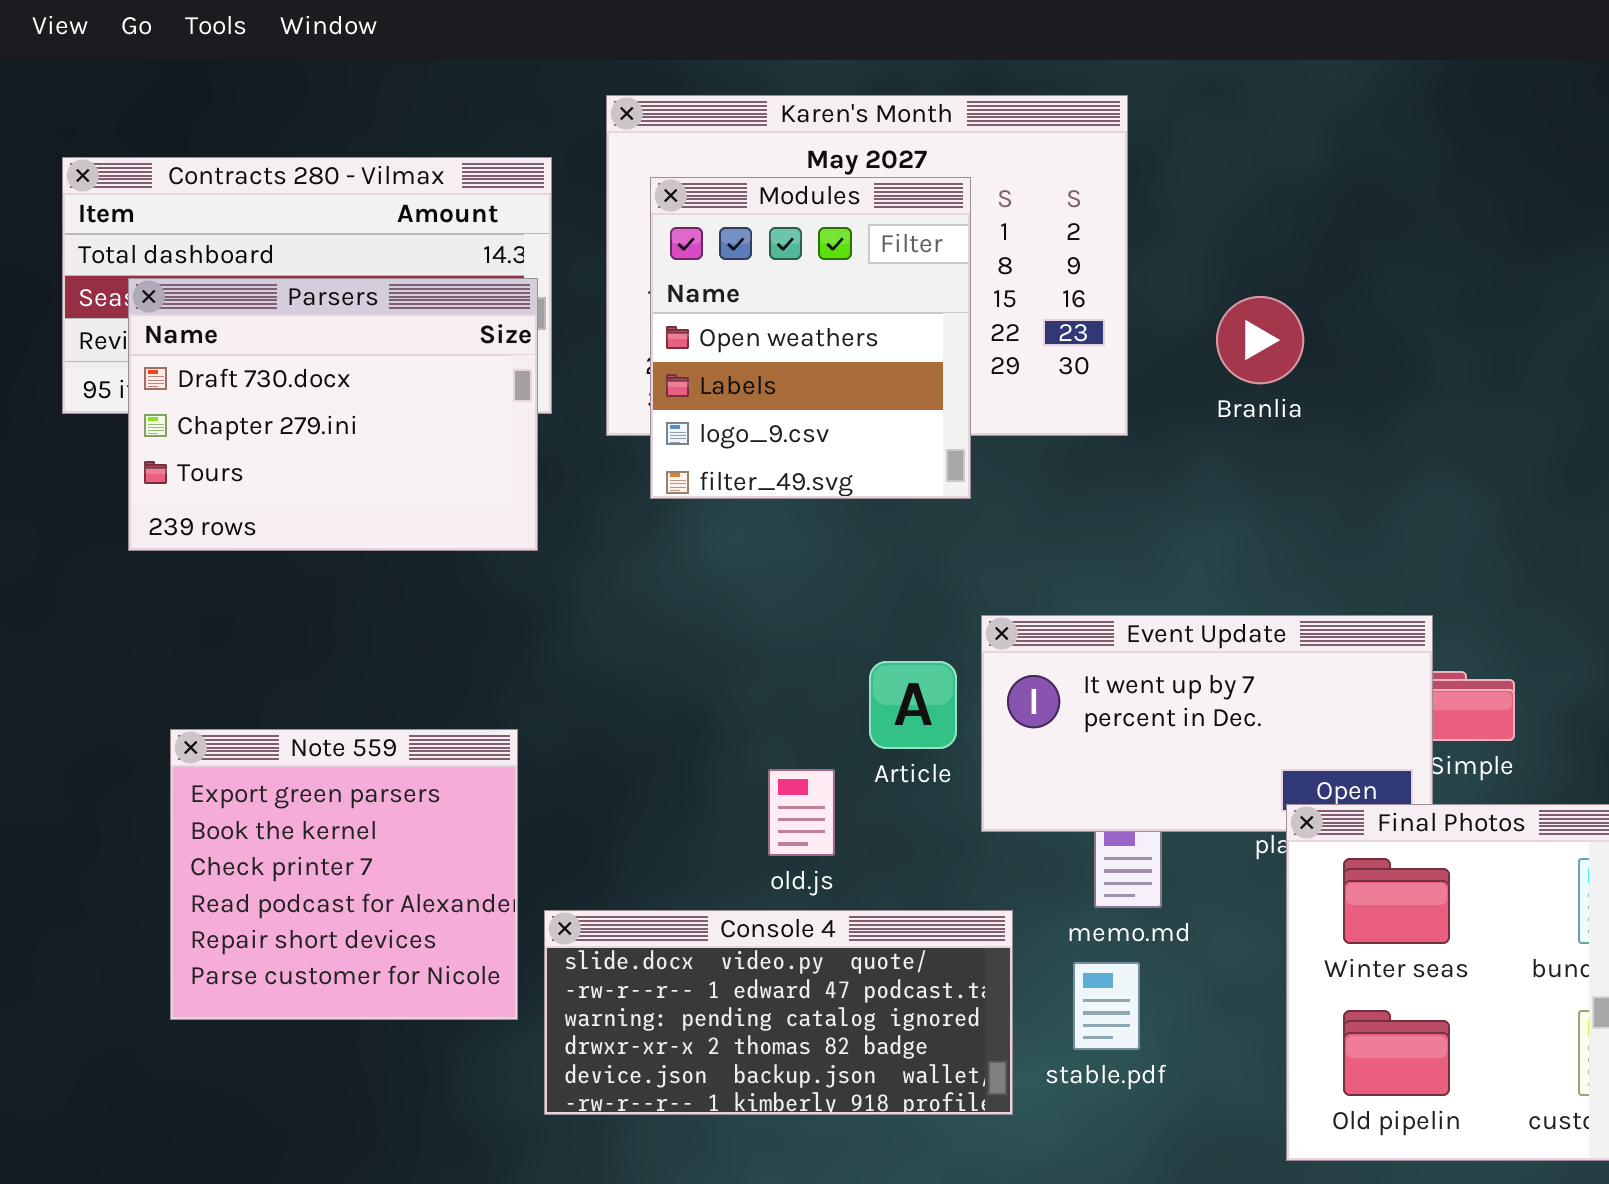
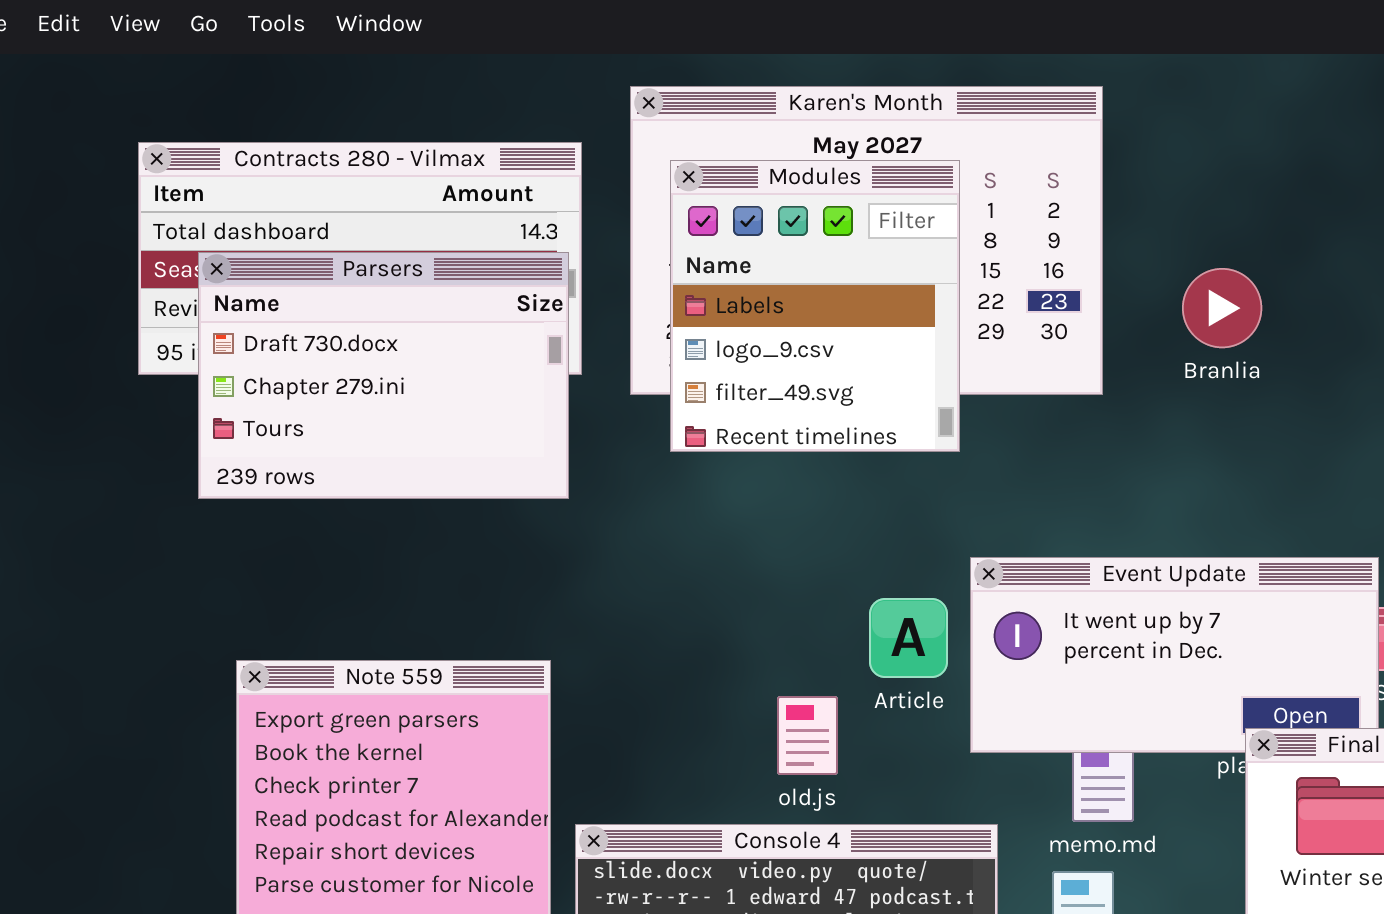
Modules: [650,177,971,499] -> [670,160,960,452], scrolled down 1 row

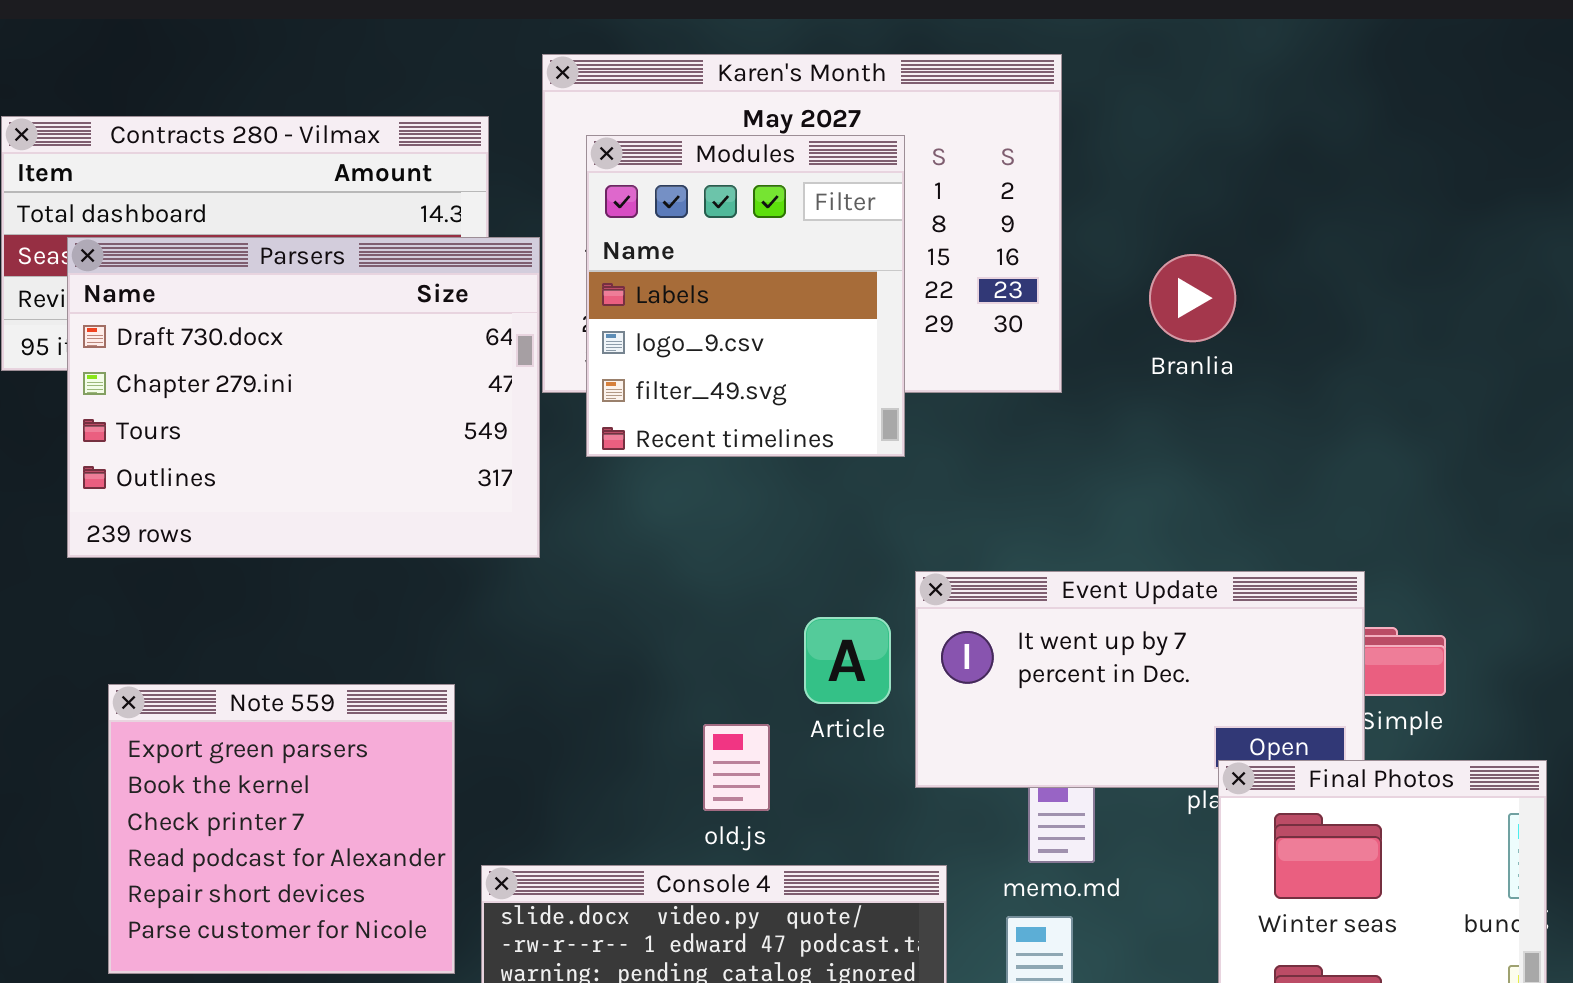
Parsers: [198,252,569,499] -> [67,237,540,558], resized

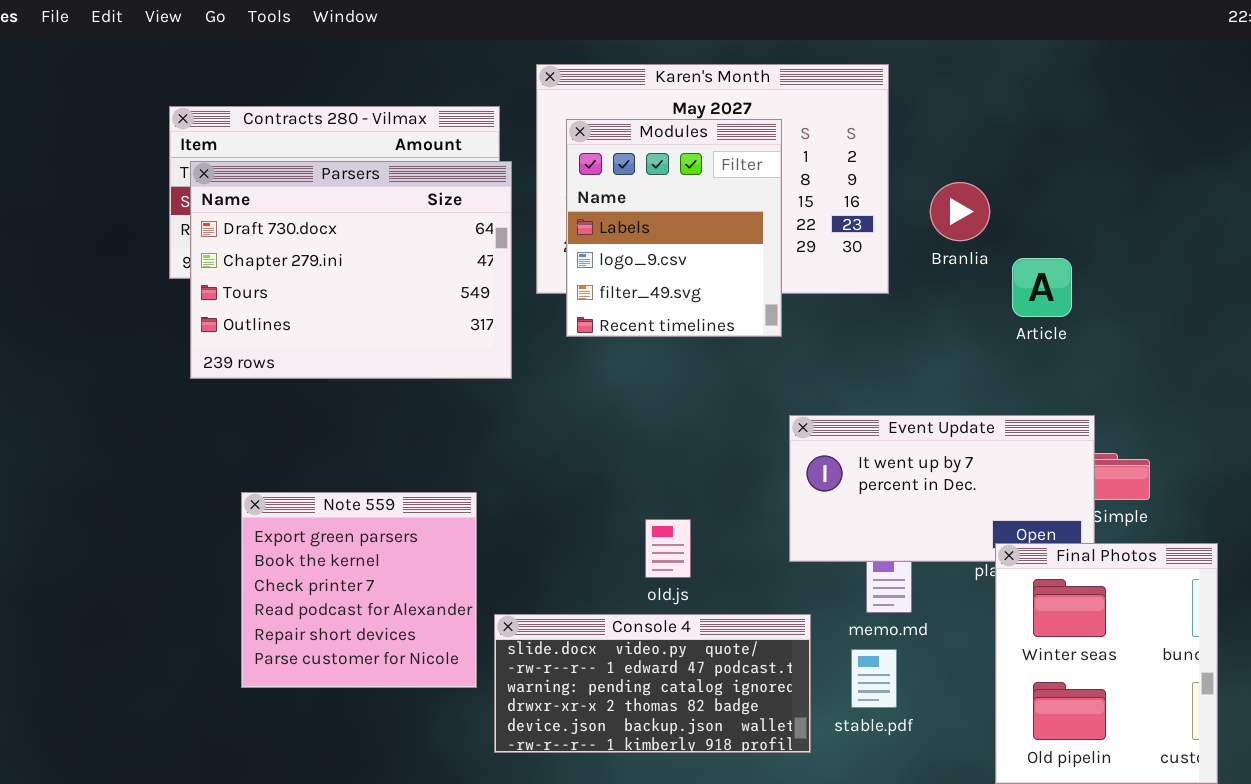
Parsers: [67,237,540,558] -> [190,161,512,379], moved
Branlia: [1149,254,1236,342] -> [930,182,990,241], moved
Article: [804,617,891,704] -> [1012,258,1072,317], moved

